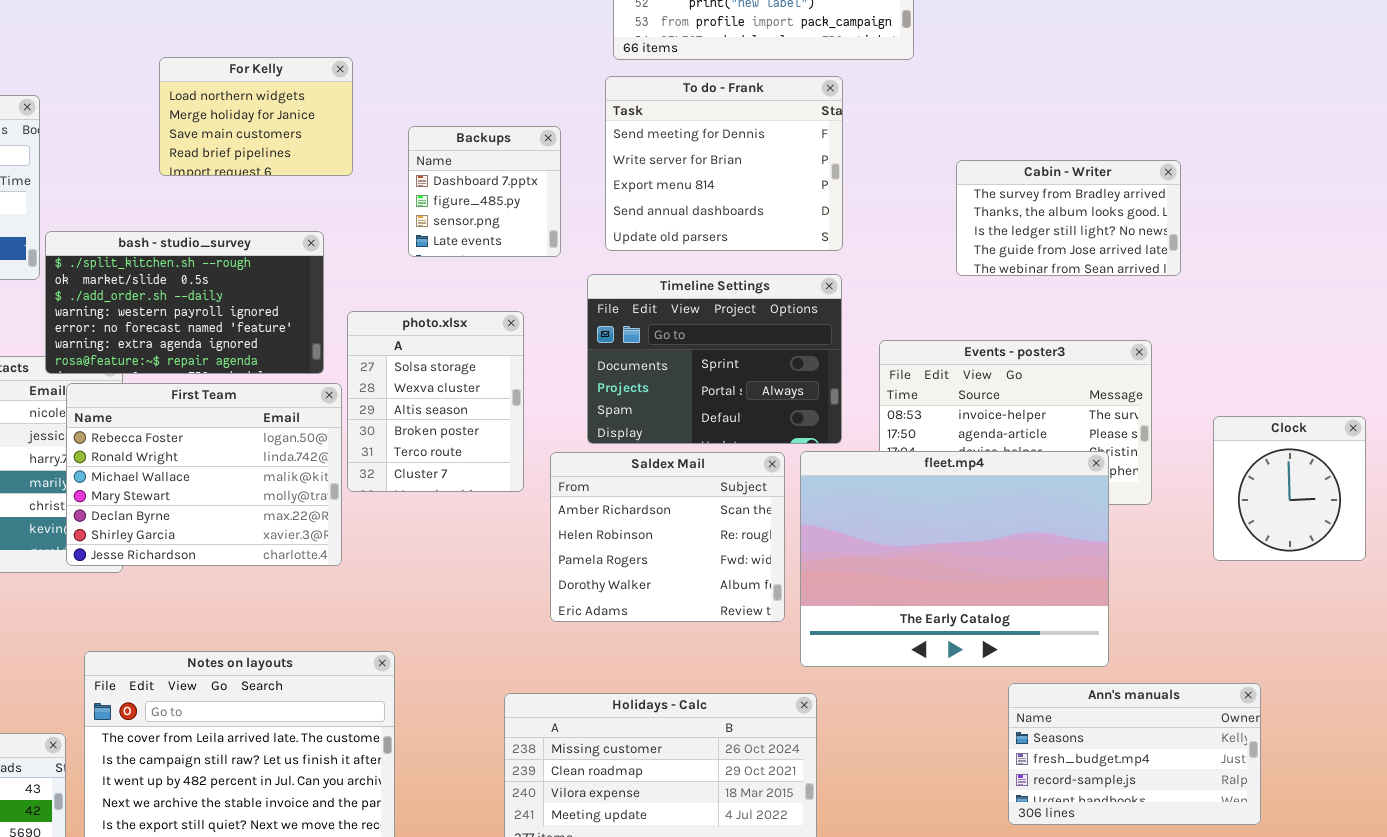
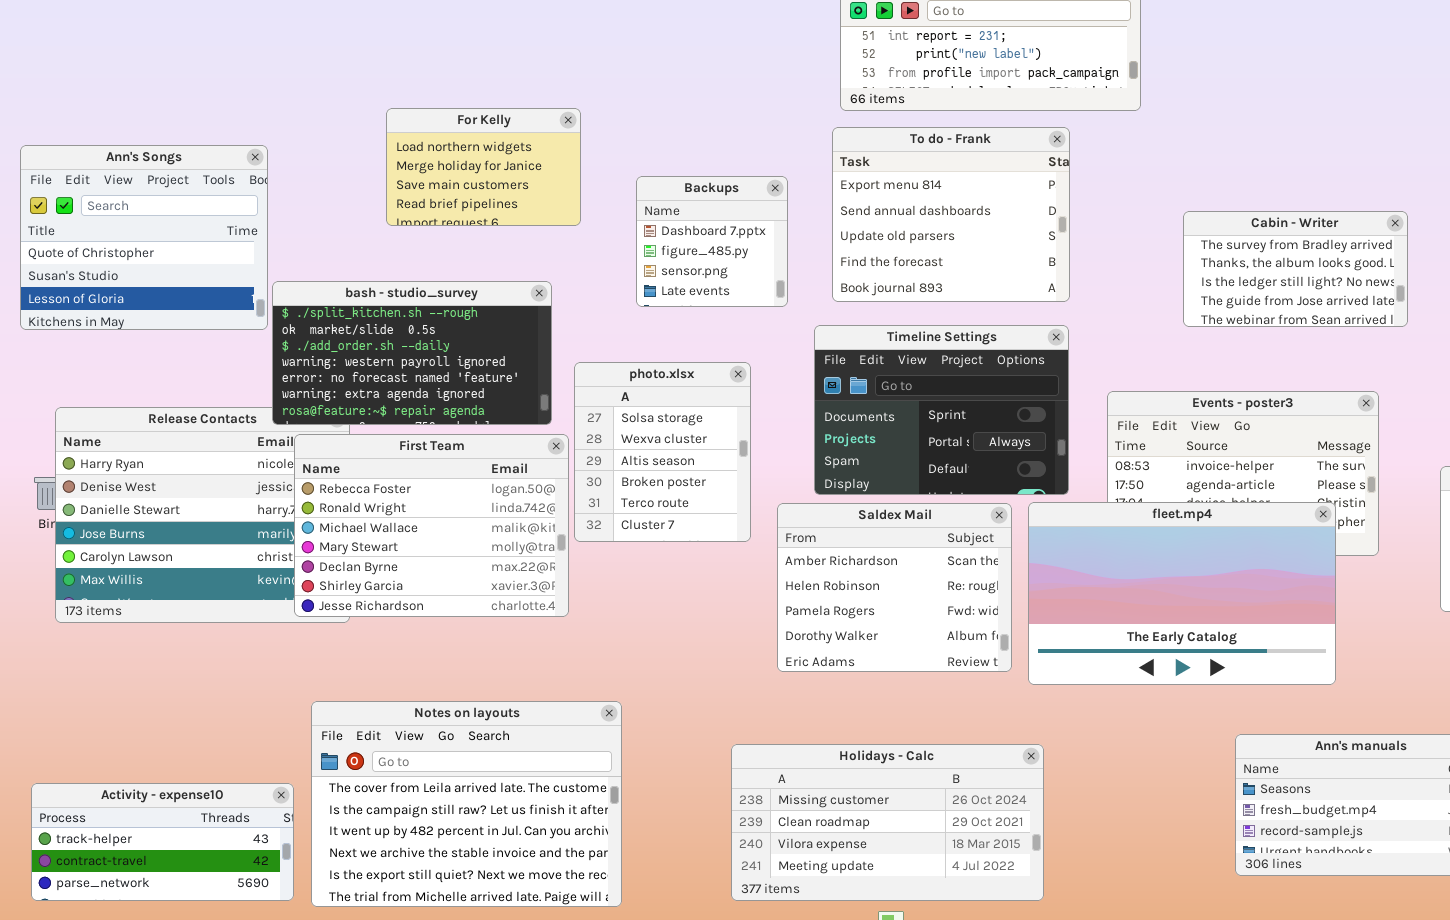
To do - Frank: [605,76,843,251] -> [832,127,1070,302], scrolled down 2 rows
fleet.mp4: [800,451,1109,667] -> [1028,502,1336,685], resized

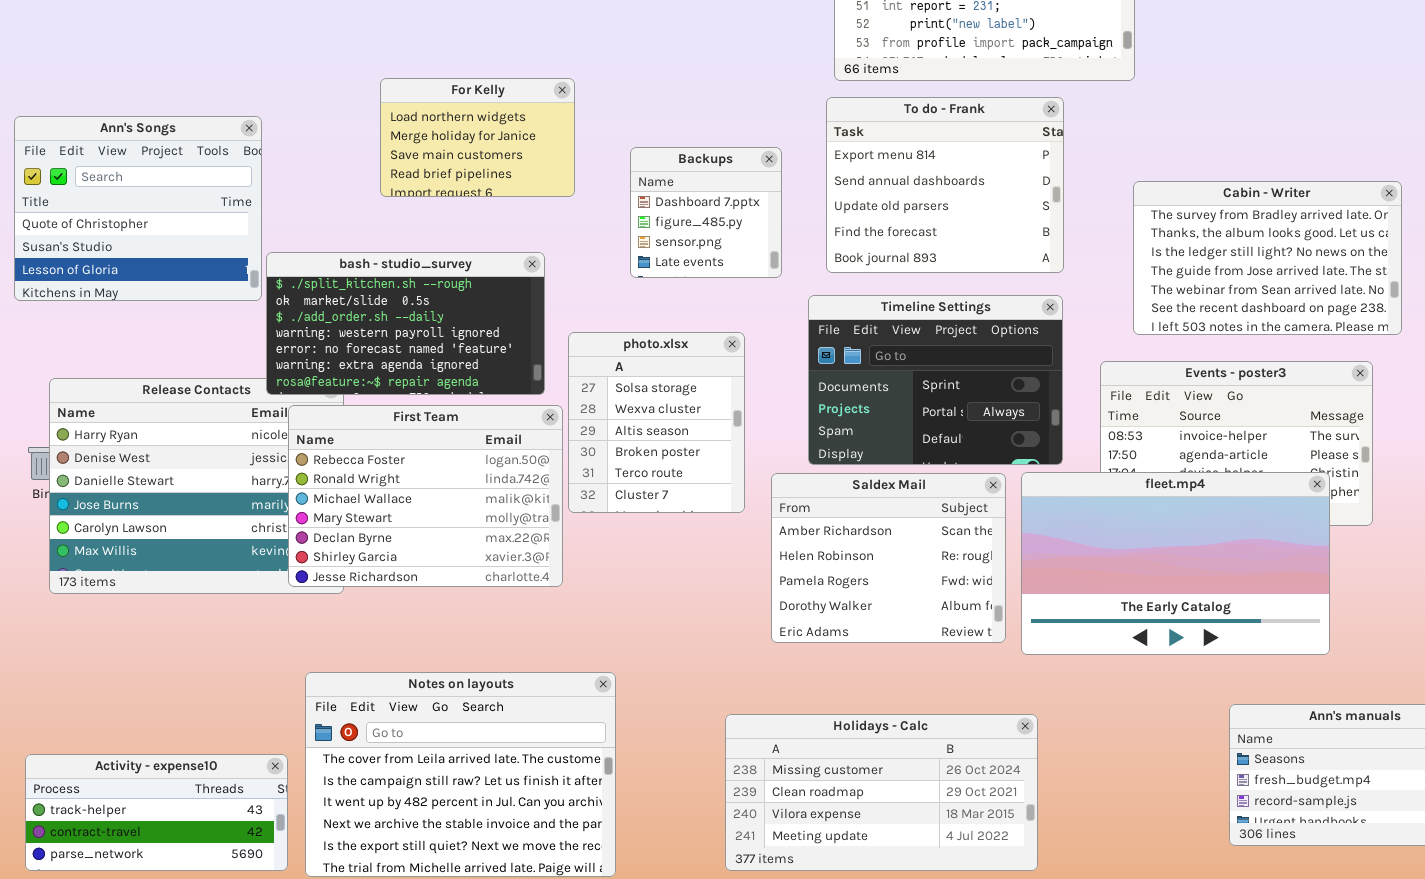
Cabin - Writer: [1183,211,1408,327] -> [1133,181,1402,335], resized

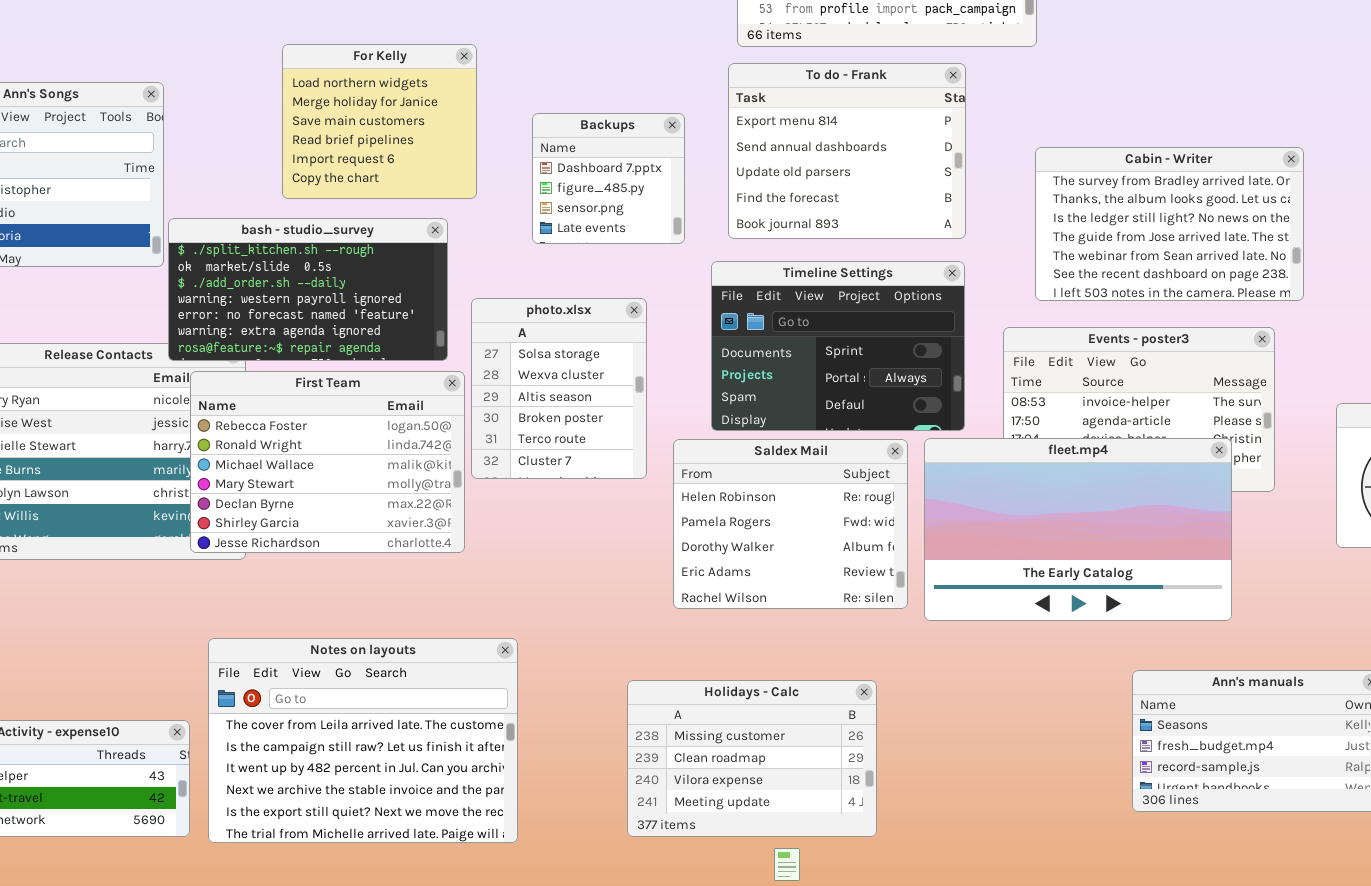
For Kelly: [380,78,575,197] -> [282,44,477,199], resized
Saldex Mail: [771,473,1006,643] -> [673,439,908,609], scrolled down 1 row
Holidays - Calc: [725,714,1038,871] -> [627,680,877,837], resized

